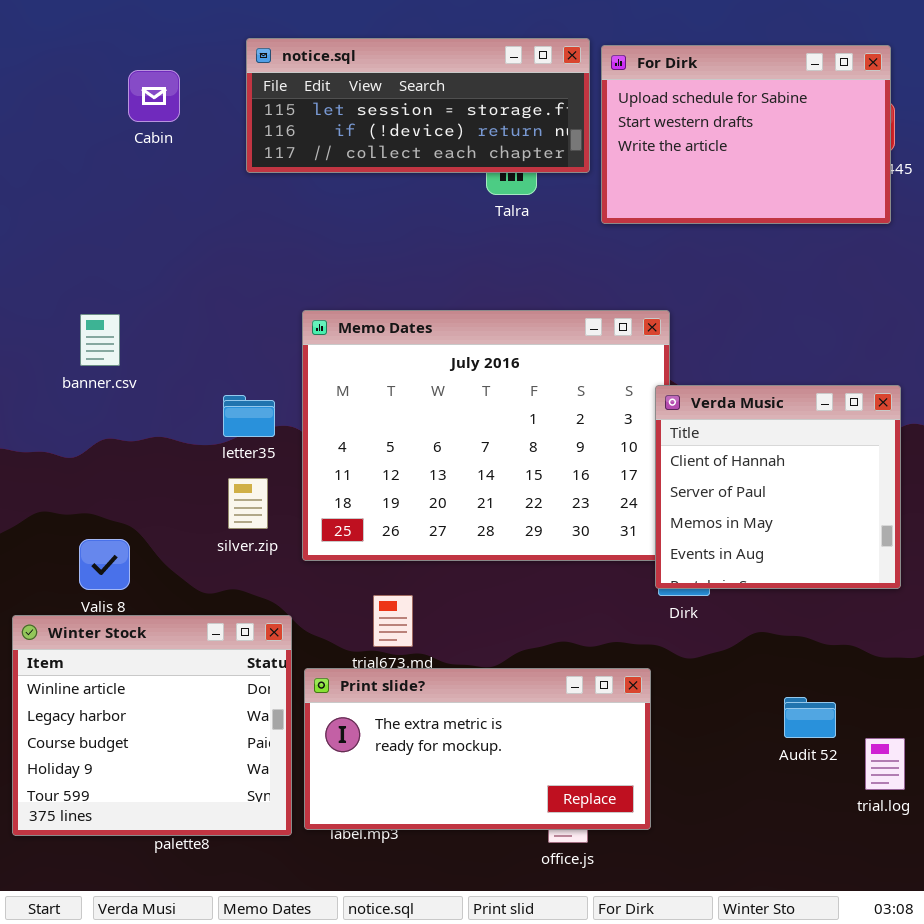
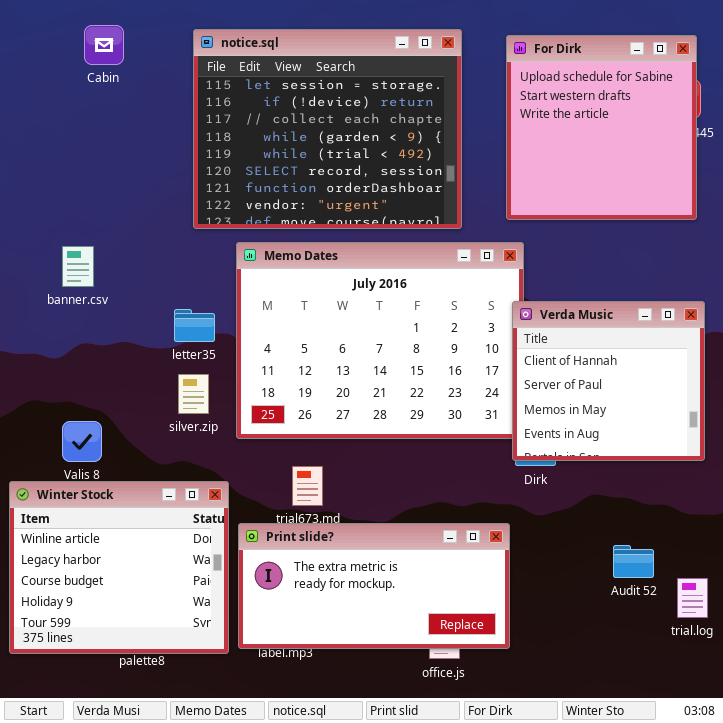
notice.sql: [246,38,590,173] -> [193,29,462,229], resized
For Dirk: [601,45,891,224] -> [506,35,697,220], resized
Cabin: [128,70,180,122] -> [84,25,124,65], moved

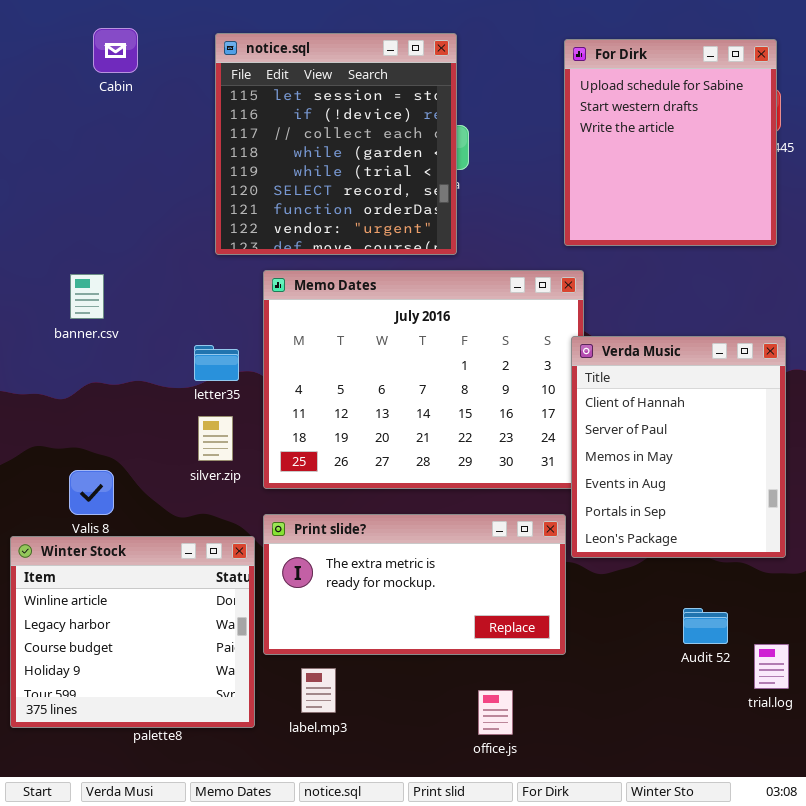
notice.sql: [193,29,462,229] -> [215,33,457,255], resized
Verda Music: [512,301,705,461] -> [571,336,786,558], resized
Print slide?: [238,523,510,649] -> [263,514,566,655], moved

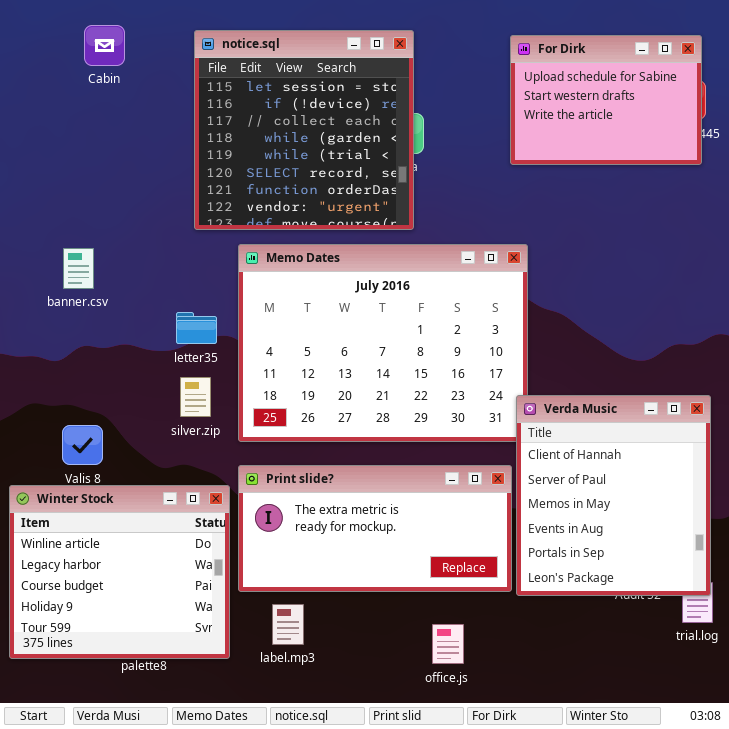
For Dirk: [564,39,777,246] -> [510,35,702,165], resized
Verda Music: [571,336,786,558] -> [516,395,711,596], moved

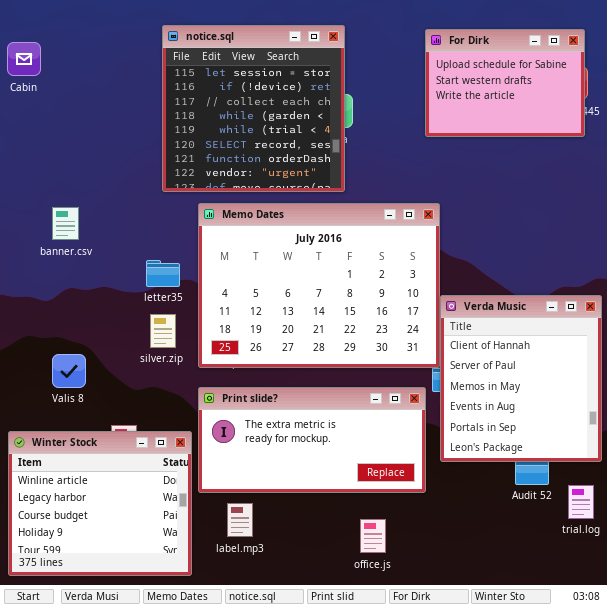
Cabin: [84,25,125,66] -> [7,42,41,76], moved
Verda Music: [516,395,711,596] -> [440,295,602,462], moved
Winter Stock: [9,485,230,659] -> [8,431,192,576], moved

